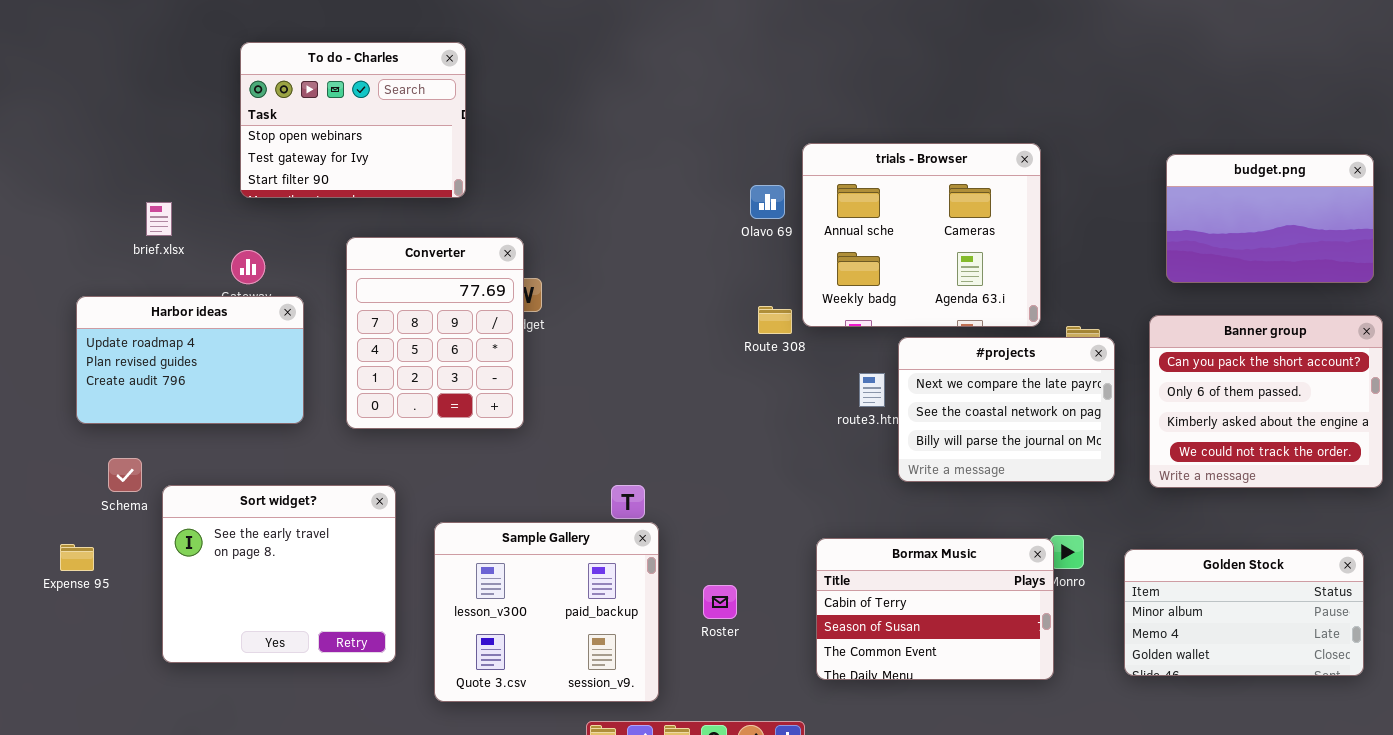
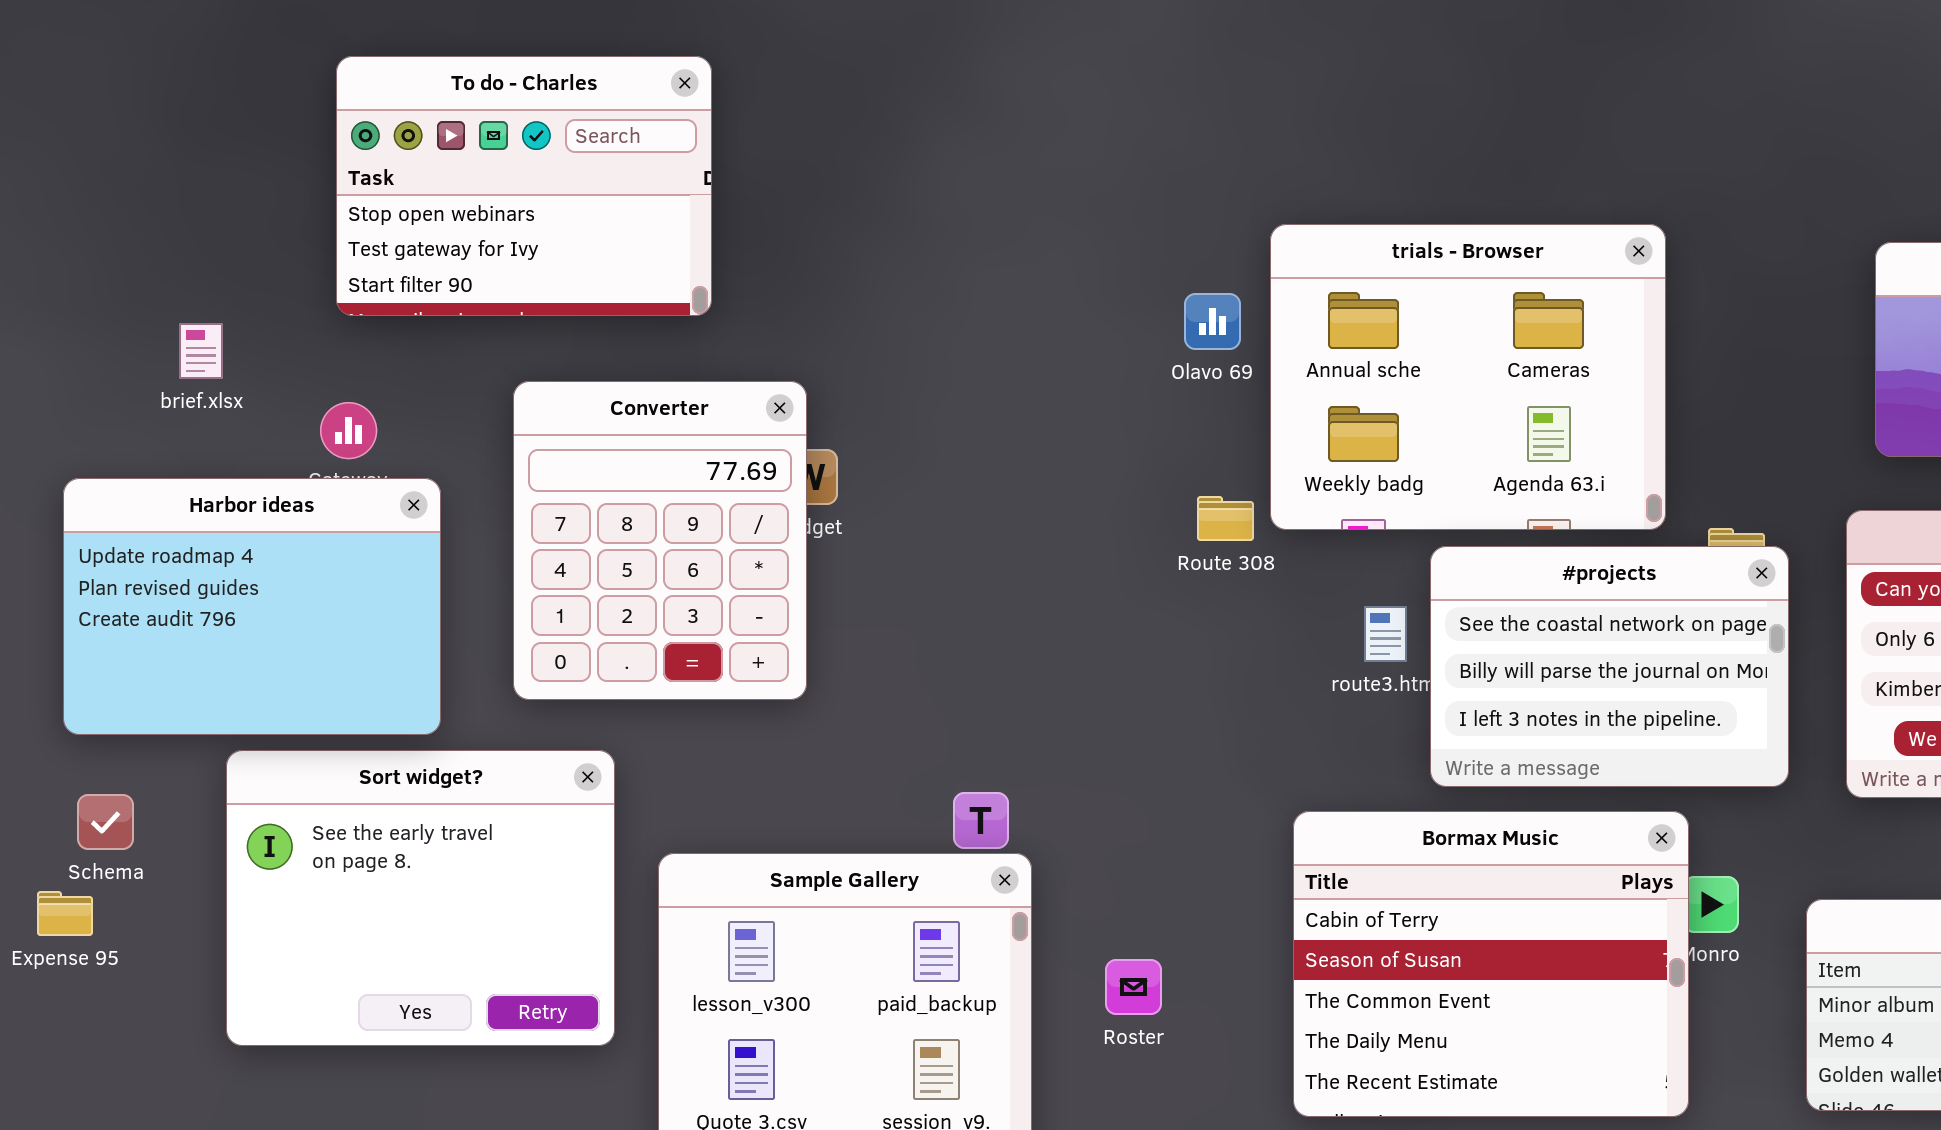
Harbor ideas: [76,296,304,424] -> [63,478,441,735], resized
#projects: [898,337,1115,482] -> [1430,546,1789,787], scrolled down 1 row
Schema: [108,458,142,492] -> [77,794,134,850], moved
Sort widget?: [162,485,396,663] -> [226,750,615,1046], moved
Bormax Music: [816,538,1054,680] -> [1293,811,1689,1117], resized

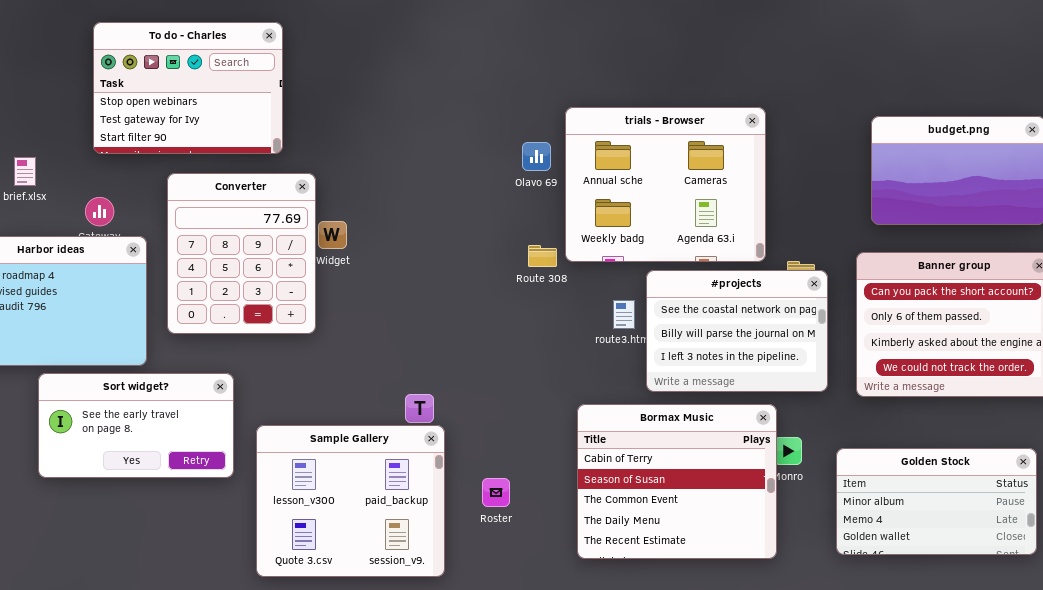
Converter: [513,381,807,700] -> [167,173,316,334], moved
Sort widget?: [226,750,615,1046] -> [38,373,234,478], resized

